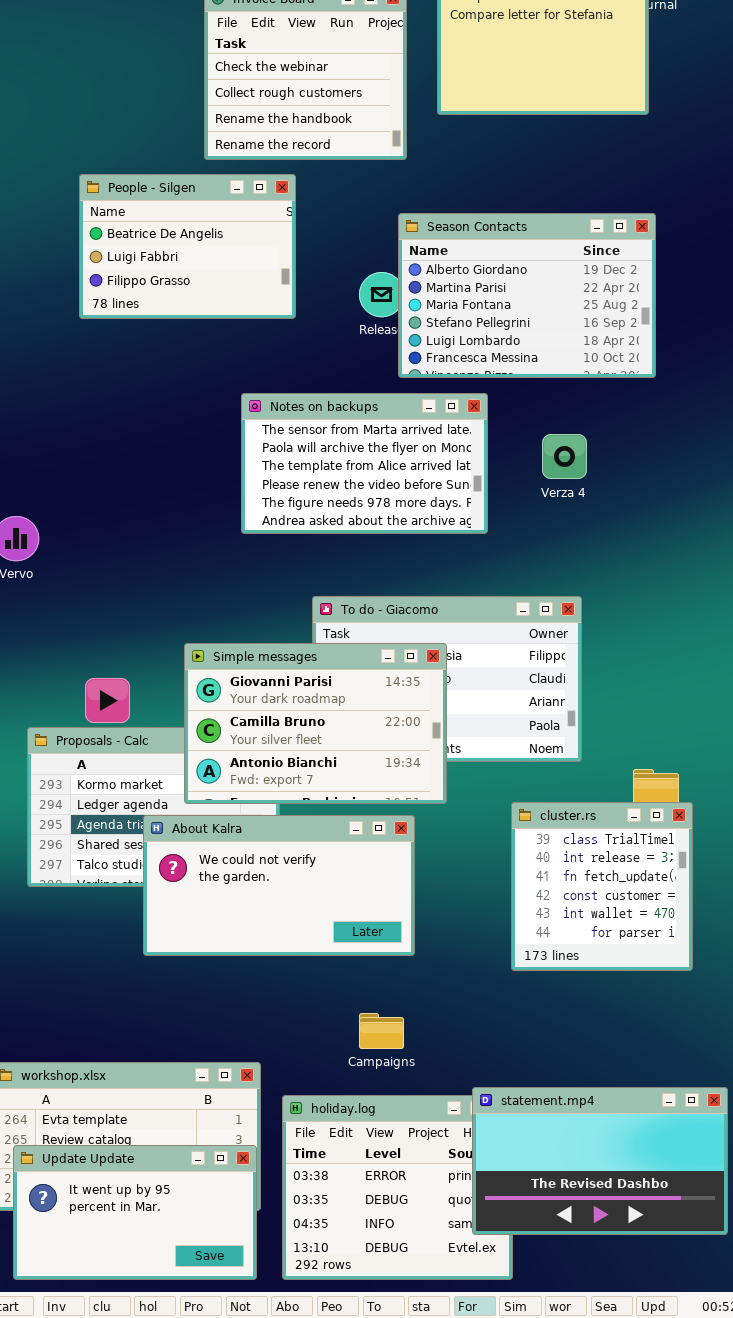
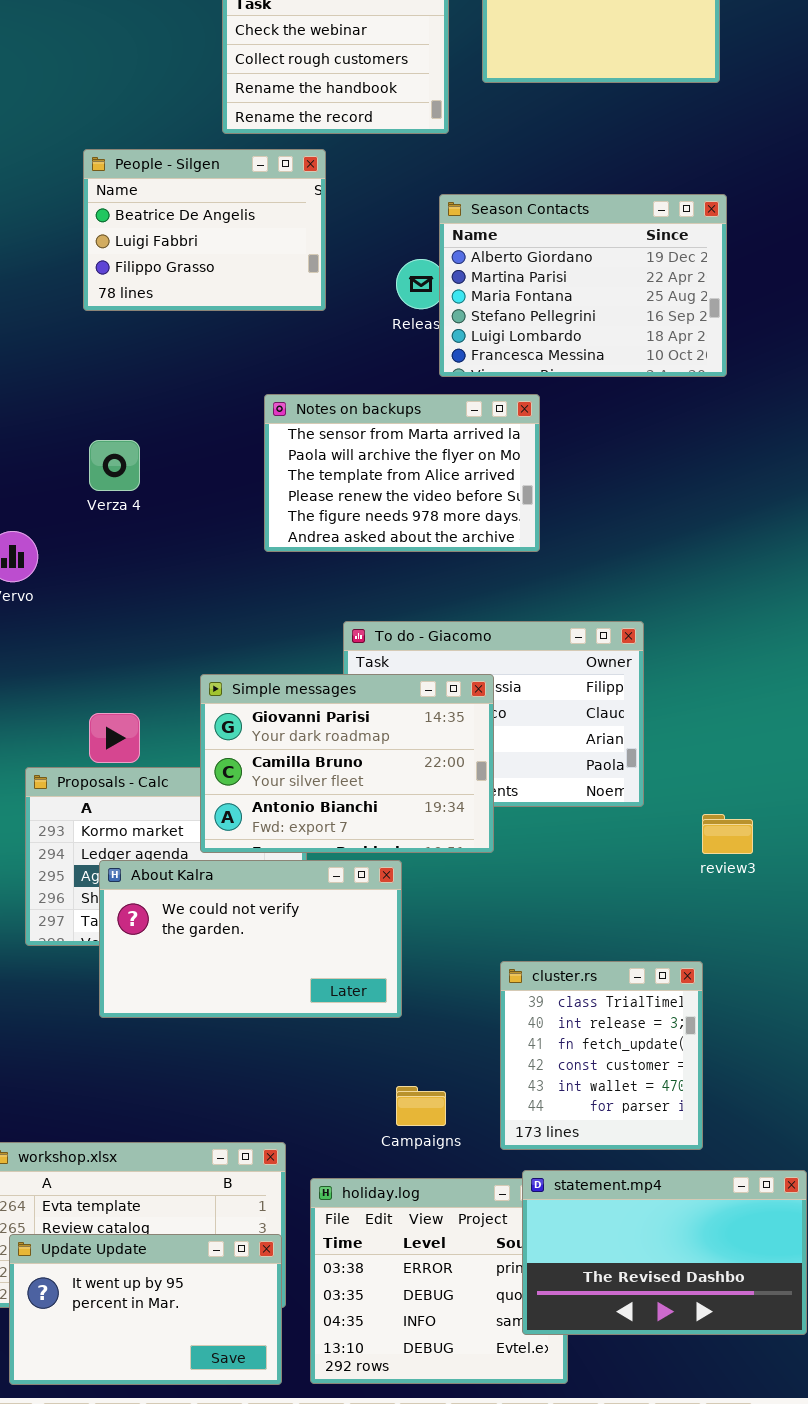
Verza 4: [542,434,587,479] -> [89,440,140,491], moved
cluster.rs: [511,802,693,971] -> [500,961,703,1150], moved
About Kalra: [143,815,415,956] -> [99,860,402,1018], moved

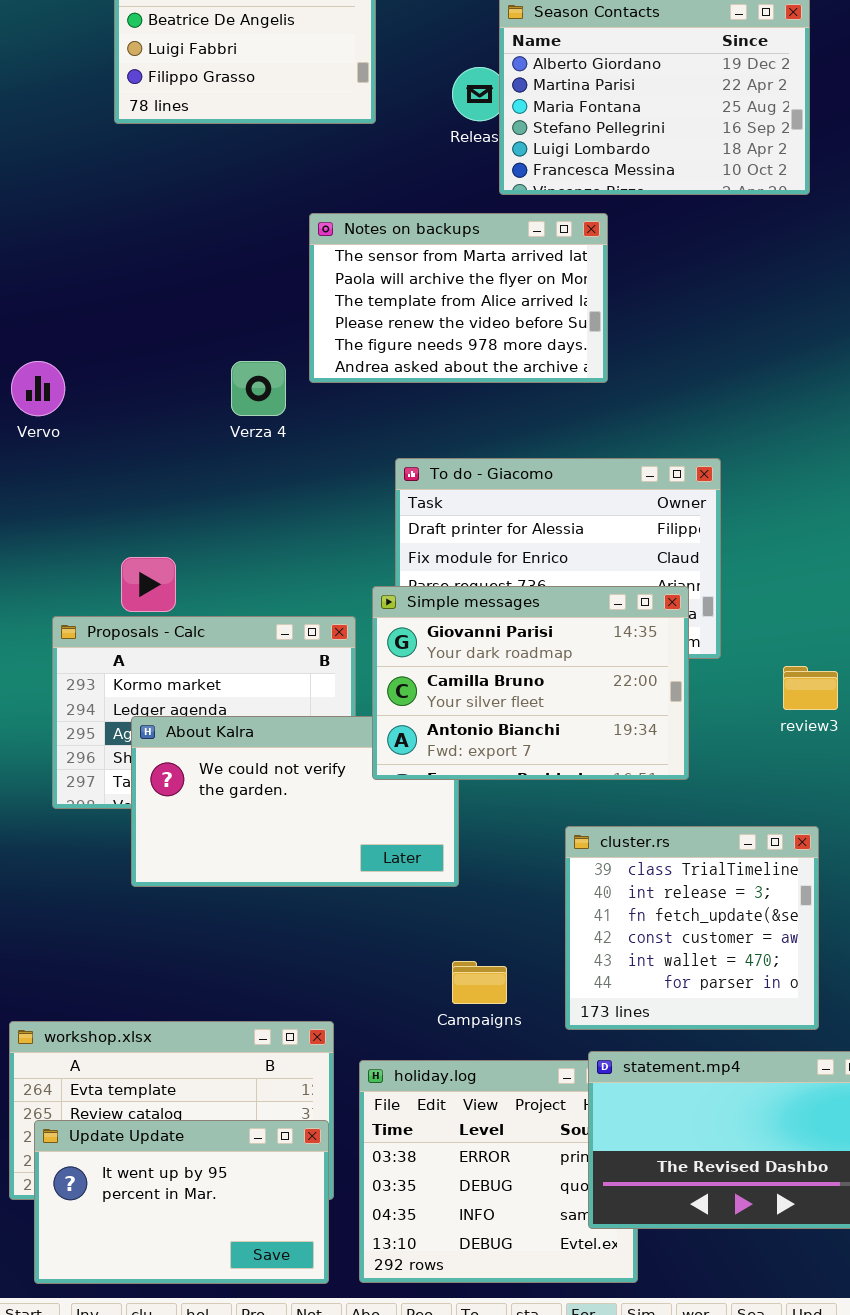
Verza 4: [89,440,140,491] -> [231,361,286,416], moved
Simple messages: [200,674,494,853] -> [372,586,689,780], moved
cluster.rs: [500,961,703,1150] -> [565,826,819,1030], resized

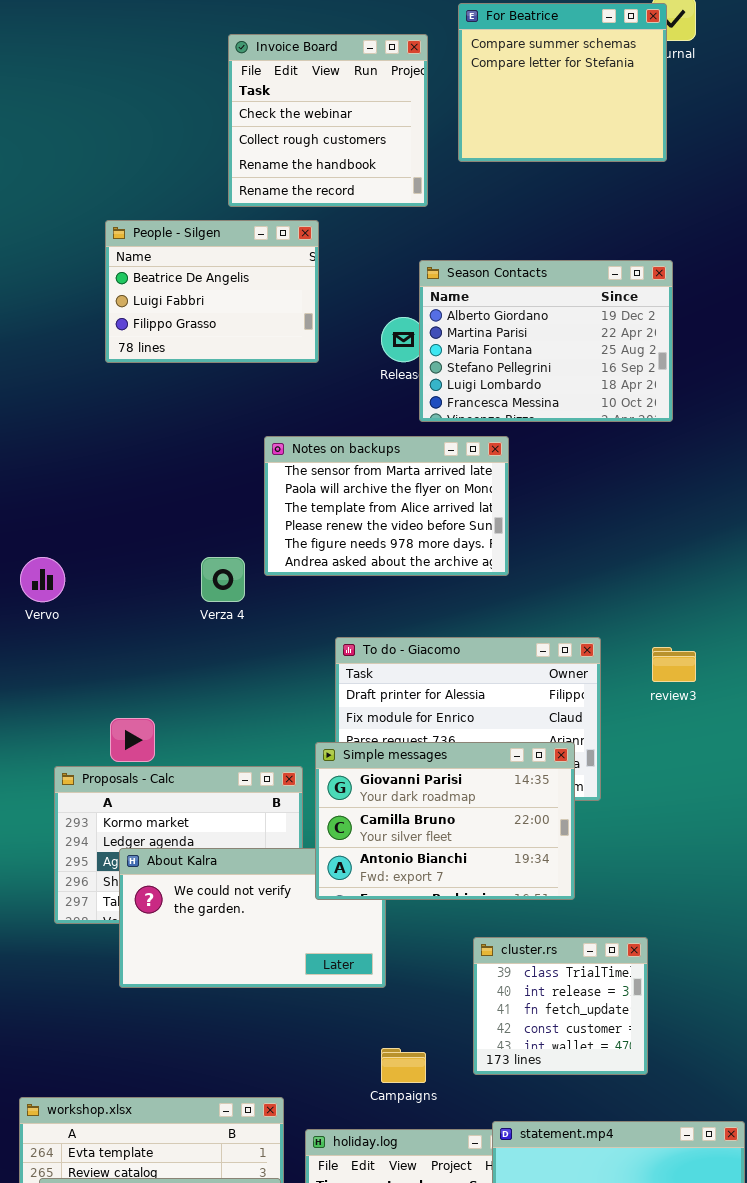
review3: [783,666,838,710] -> [652,647,696,682], moved
cluster.rs: [565,826,819,1030] -> [473,937,648,1075], resized

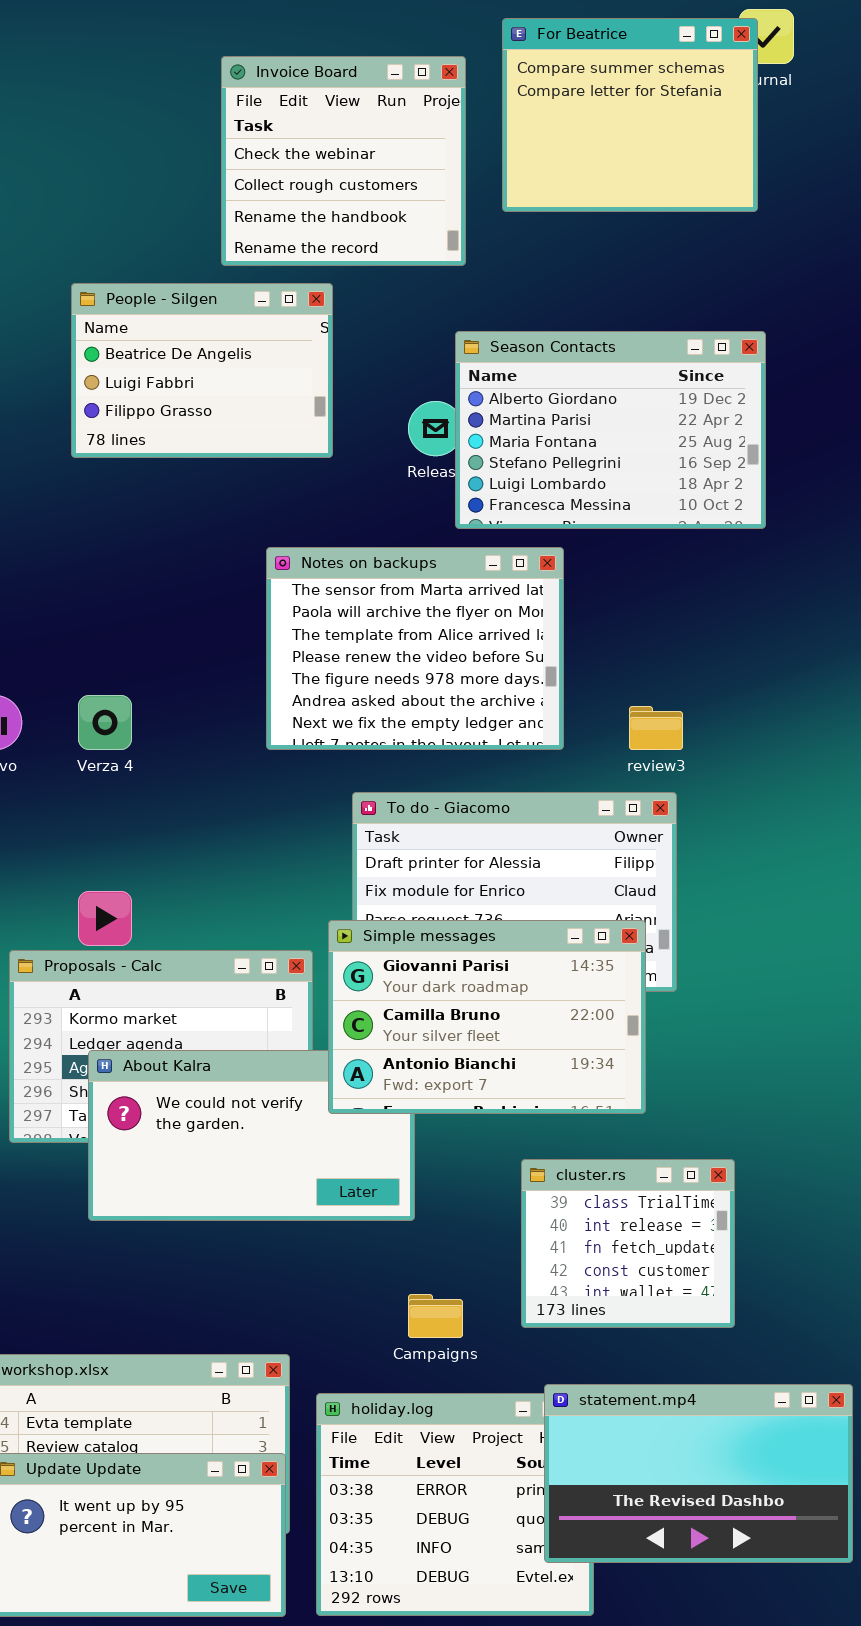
Notes on backups: [264,436,509,576] -> [266,547,564,750], resized
Verza 4: [201,557,245,602] -> [78,695,132,750], moved
review3: [652,647,696,682] -> [629,706,683,750], moved

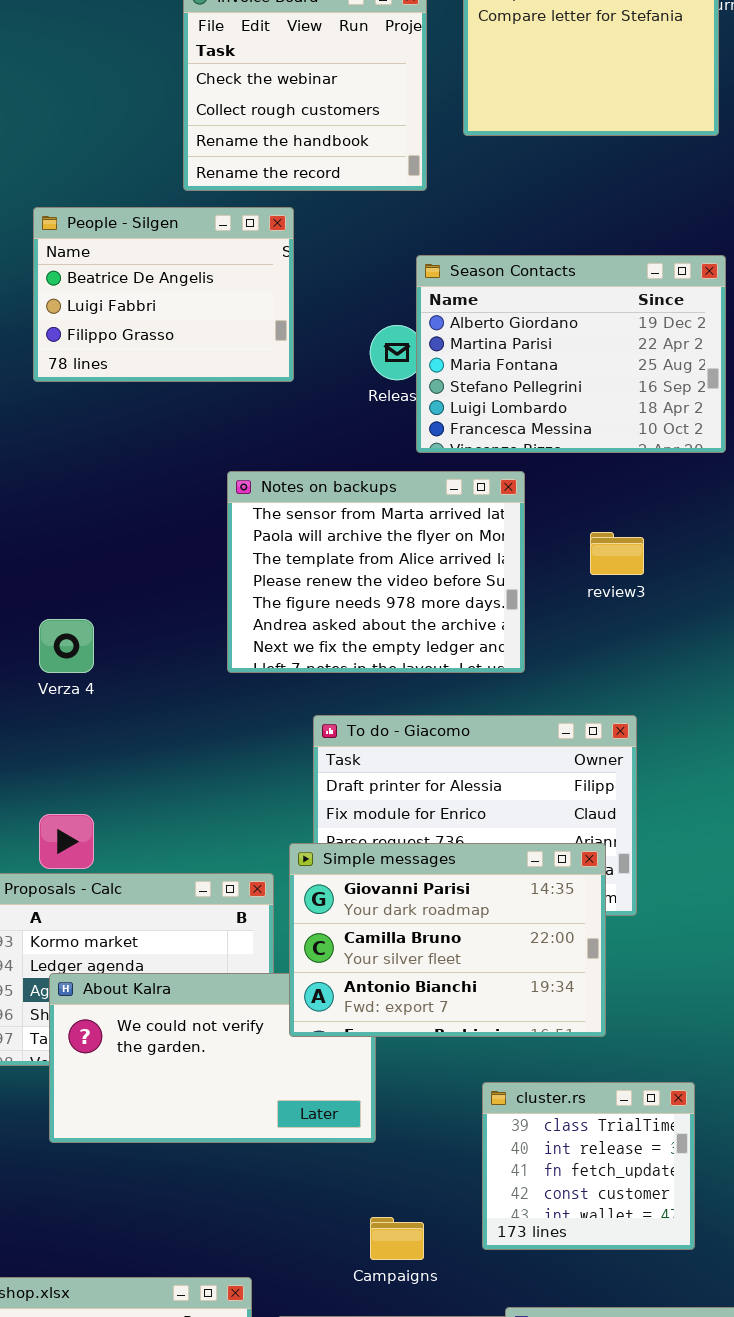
review3: [629,706,683,750] -> [590,532,644,575], moved

